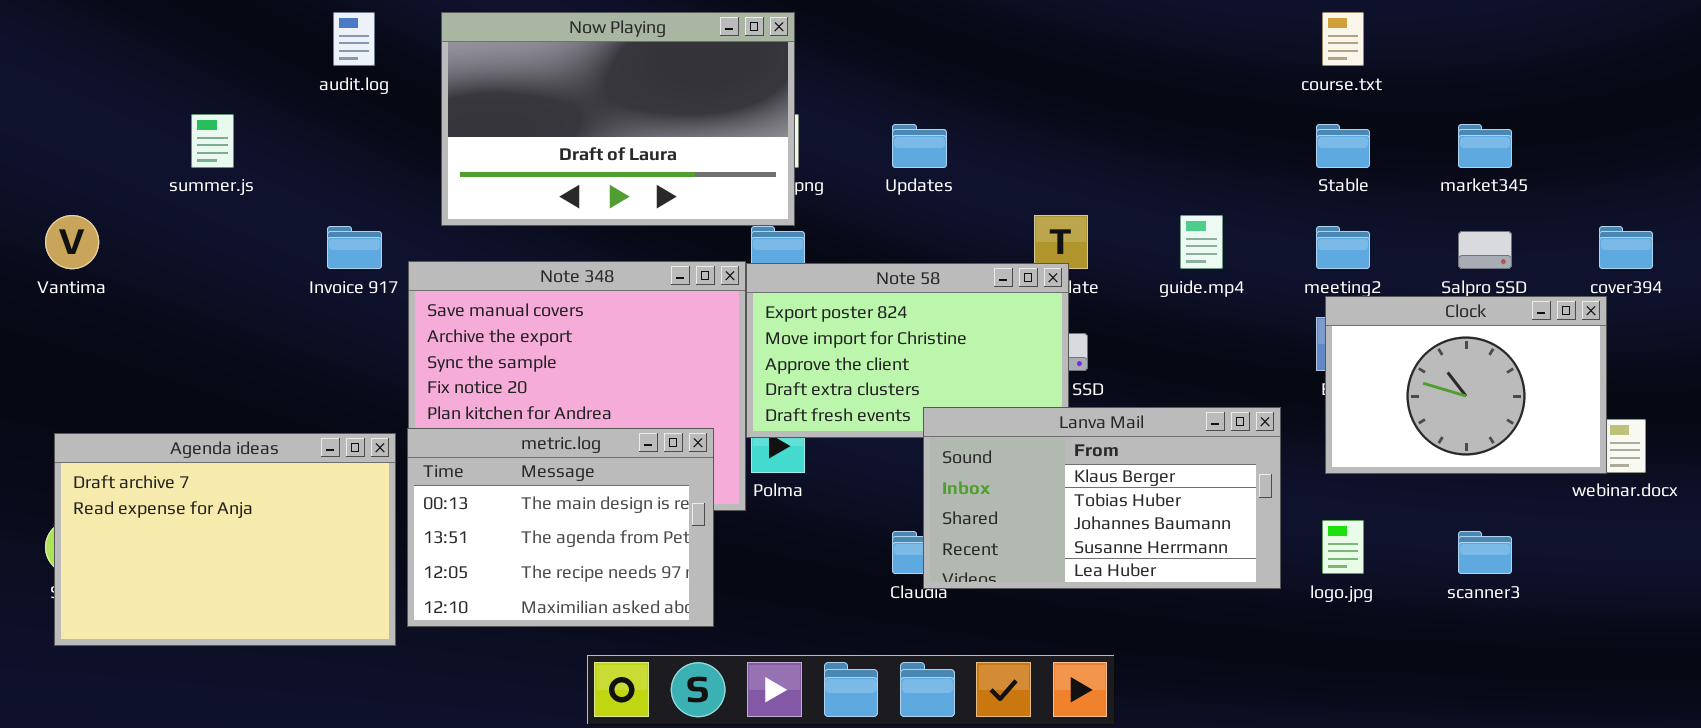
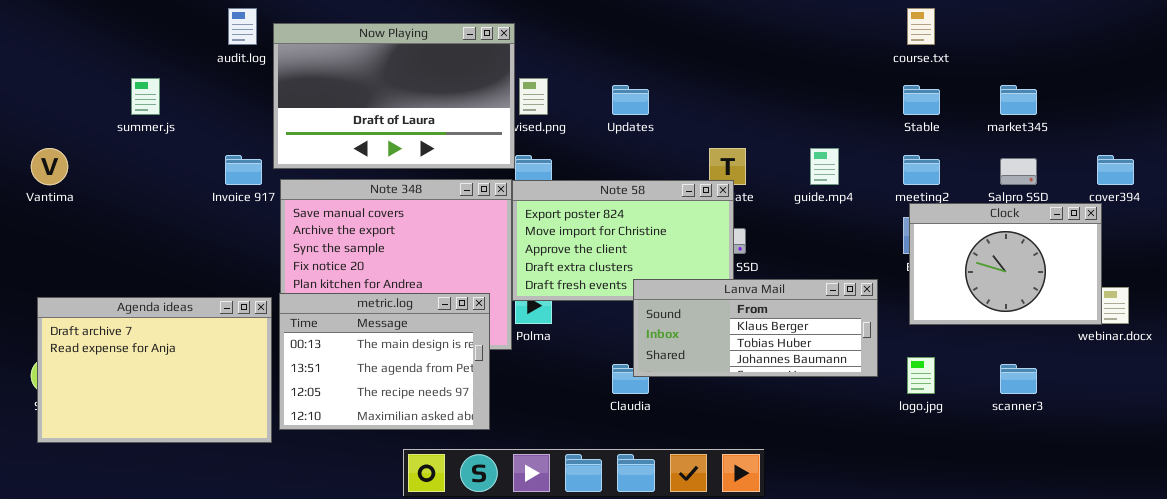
Now Playing: [441,12,795,226] -> [273,23,515,169], moved
Lanva Mail: [923,407,1281,589] -> [633,279,878,377], resized

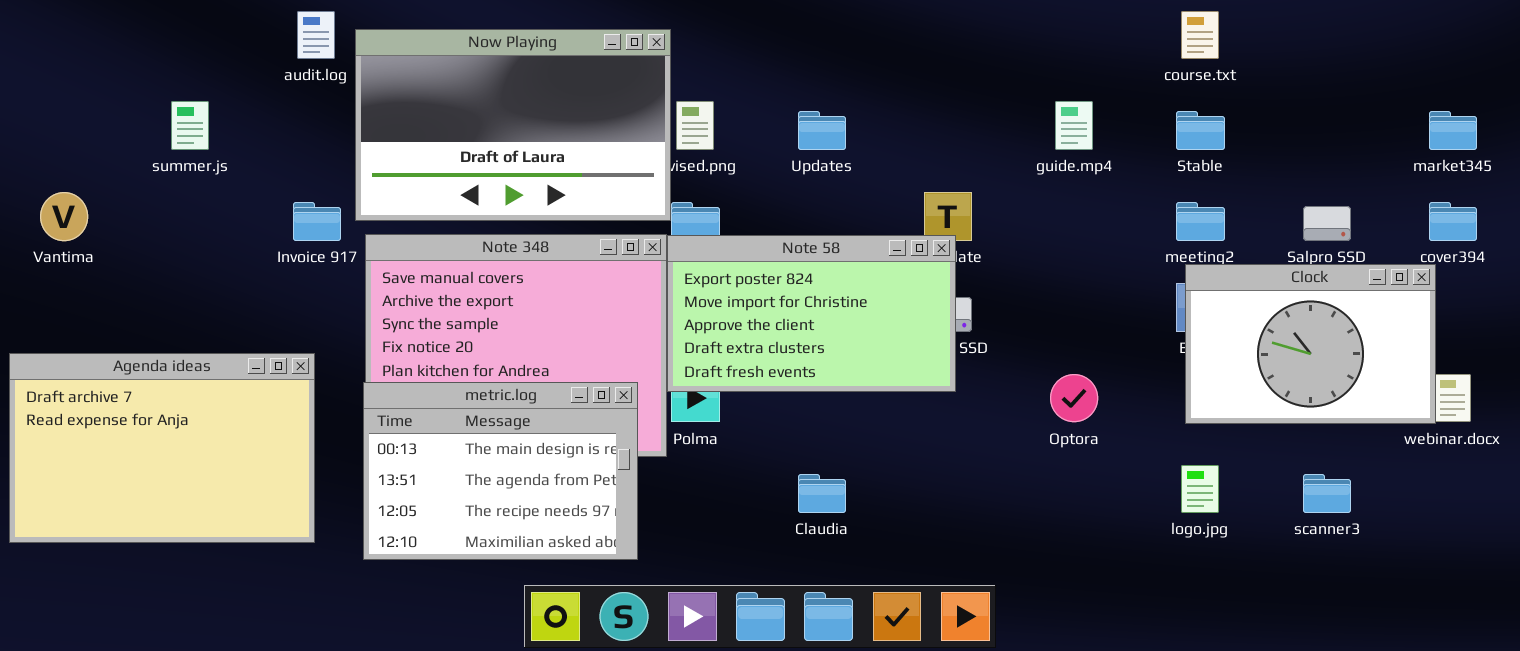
market345: [1000,85,1037,115] -> [1429,111,1477,150], moved
guide.mp4: [810,148,839,185] -> [1055,101,1093,150], moved
Lanva Mail: [633,279,878,377] -> none, closed
Agenda ideas: [37,297,272,443] -> [9,353,315,543], moved

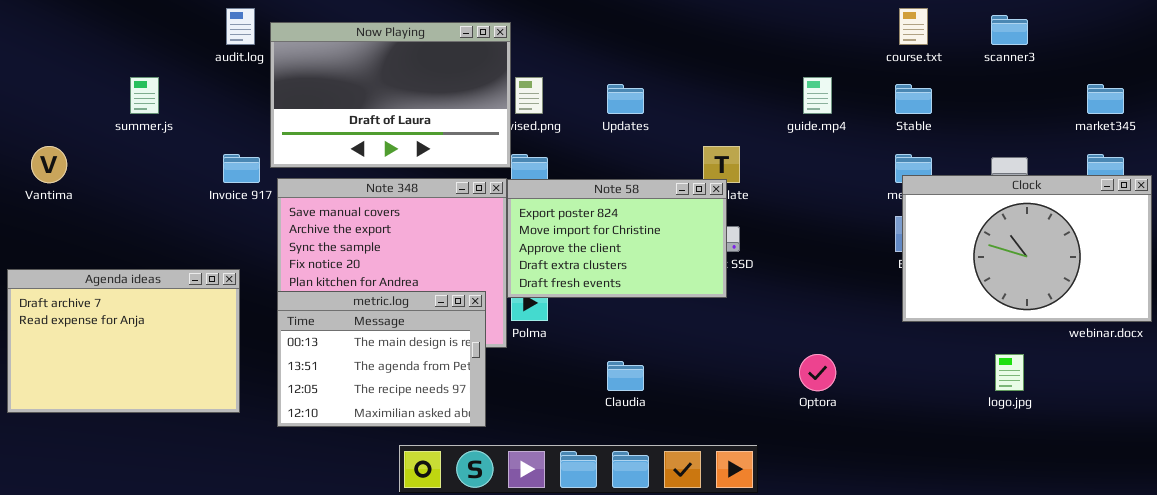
Clock: [1185,264,1436,424] -> [902,175,1152,322], resized
Optora: [1050,374,1098,422] -> [799,354,836,391], moved
logo.jpg: [1181,465,1219,513] -> [995,354,1024,391], moved
scanner3: [1303,474,1351,513] -> [991,15,1028,45], moved

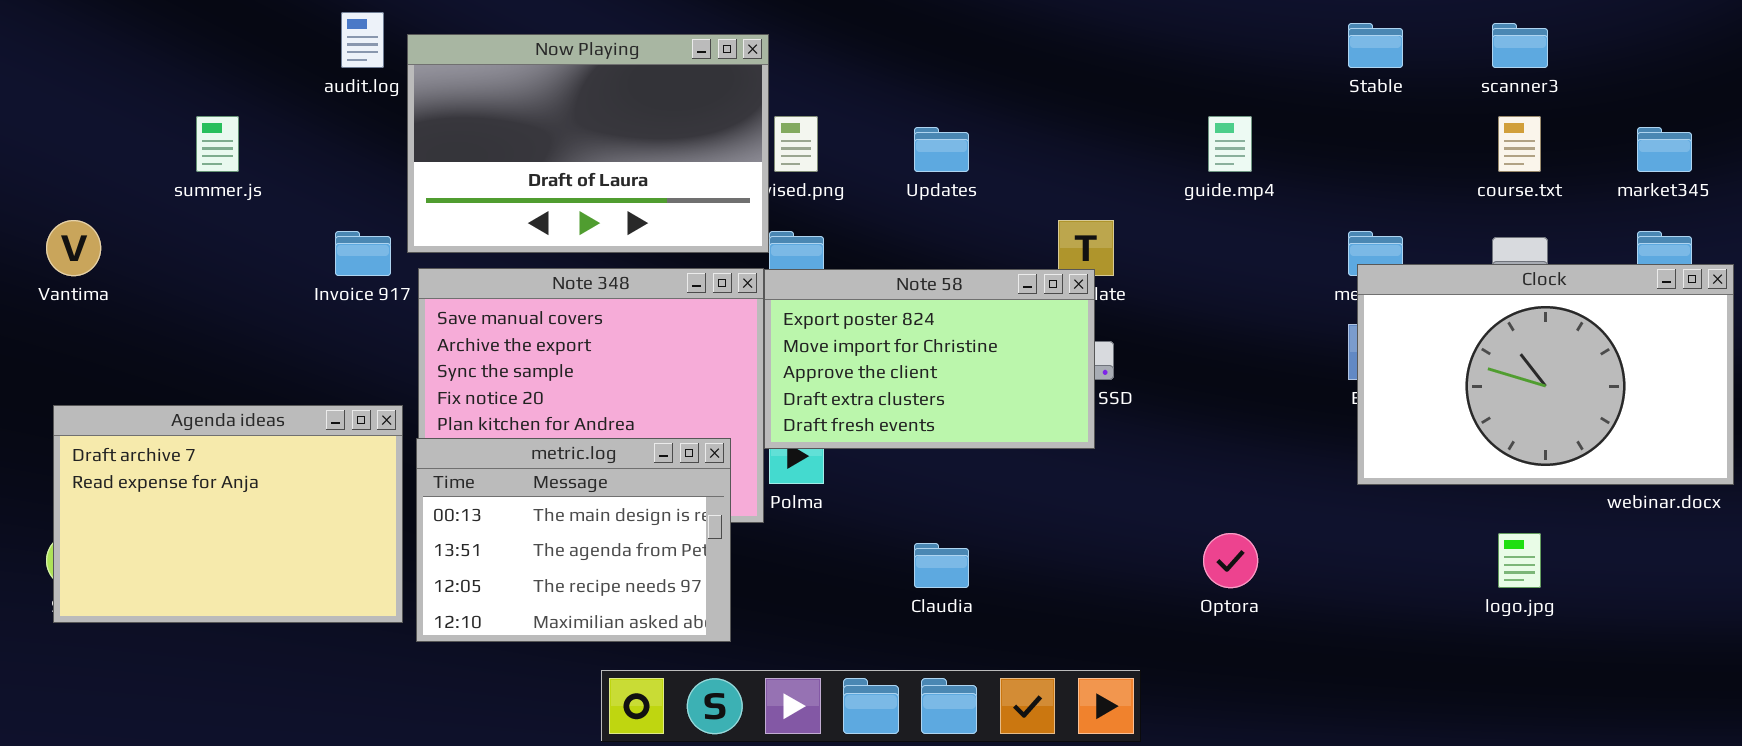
course.txt: [899,8,928,45] -> [1498,116,1541,172], moved
Stable: [895,84,932,114] -> [1348,23,1403,68], moved
Agenda ideas: [7,269,240,413] -> [53,405,403,623], moved

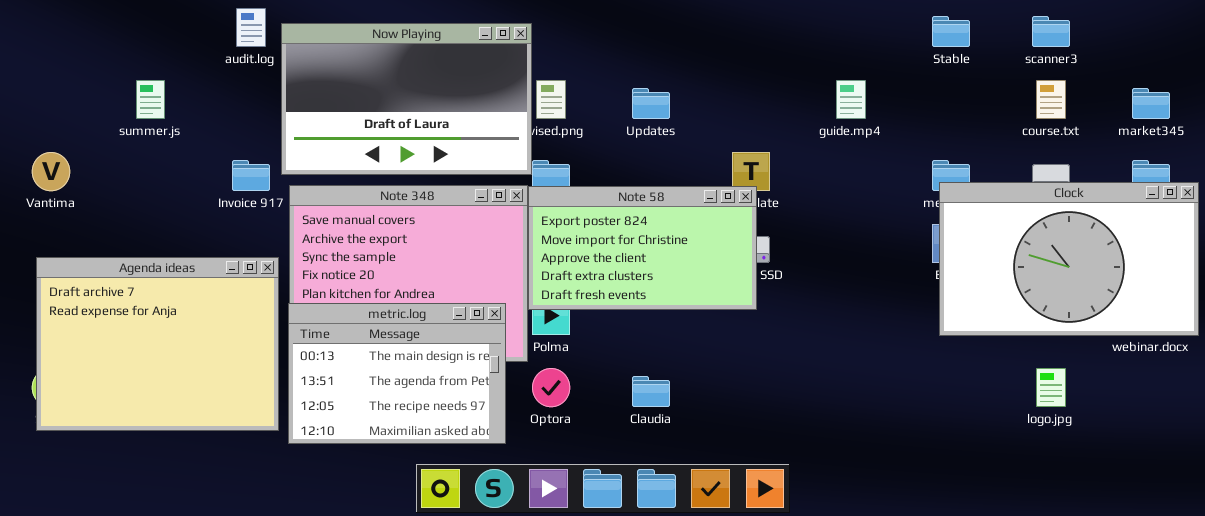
Agenda ideas: [53,405,403,623] -> [36,257,279,431], resized
Optora: [1203,533,1258,588] -> [532,368,570,407], moved

